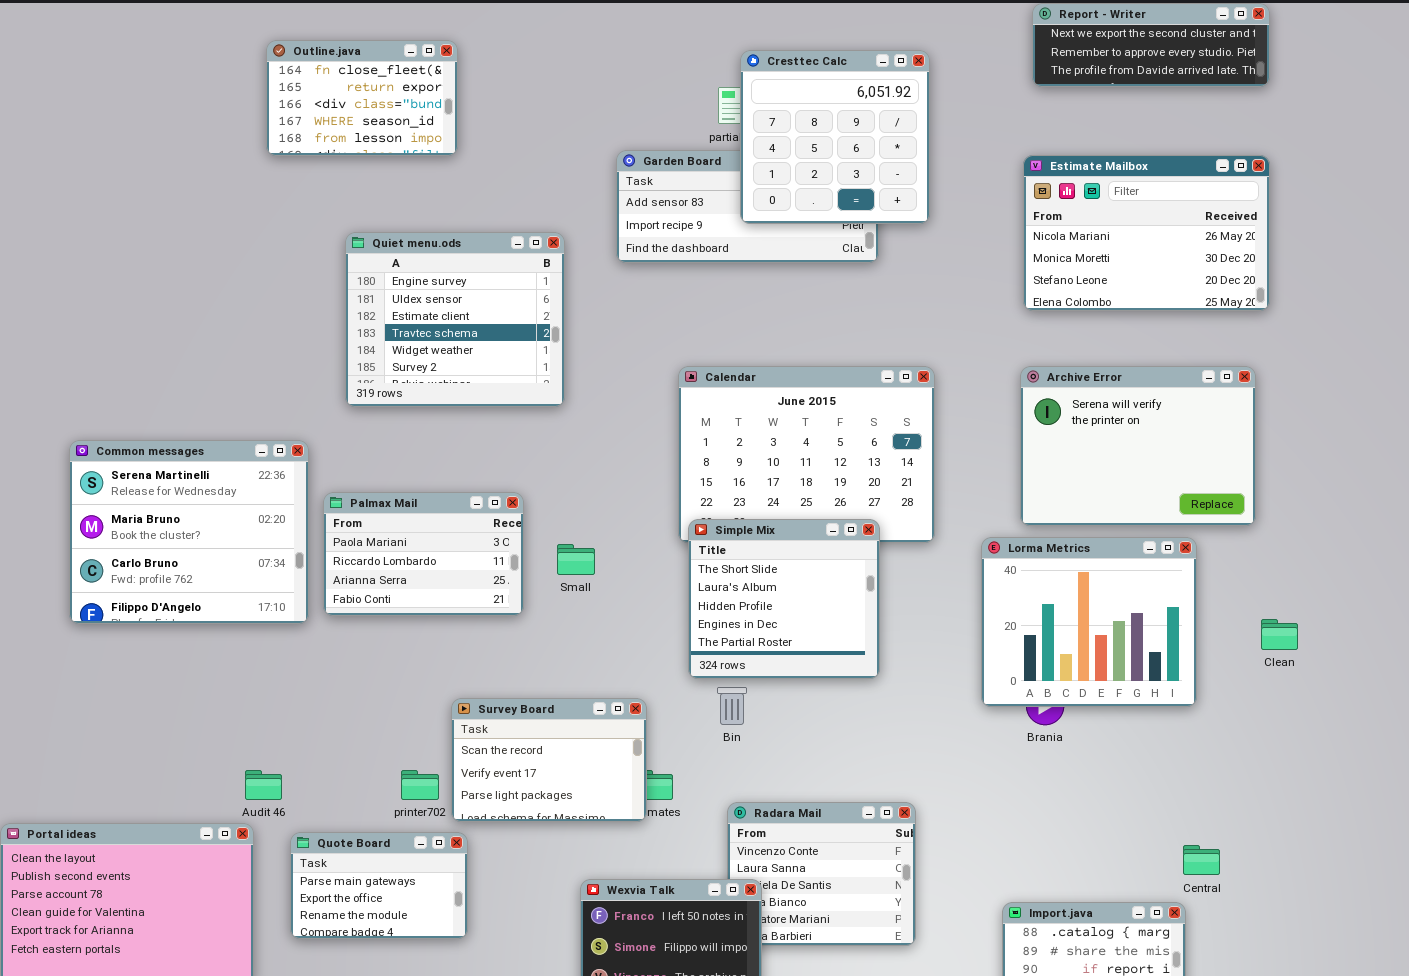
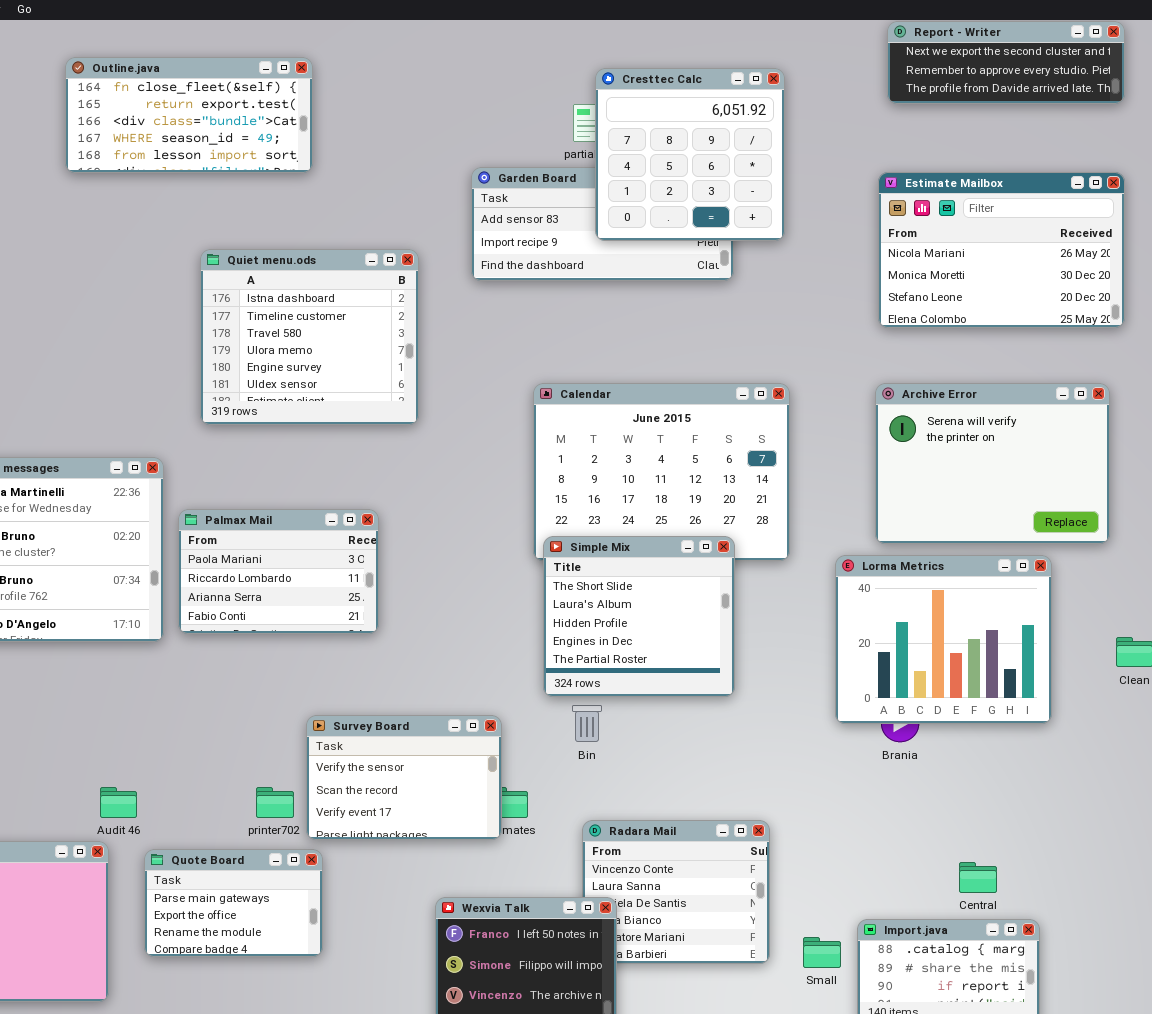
Outline.java: [266,40,458,156] -> [65,57,313,173], resized
Quiet menu.ods: [345,232,565,407] -> [200,249,419,425], scrolled up 4 rows
Small: [557,544,595,575] -> [803,937,841,968], moved
Survey Board: [451,698,647,822] -> [306,715,502,840], scrolled up 1 row
Central: [1183,845,1220,875] -> [959,862,997,893], moved

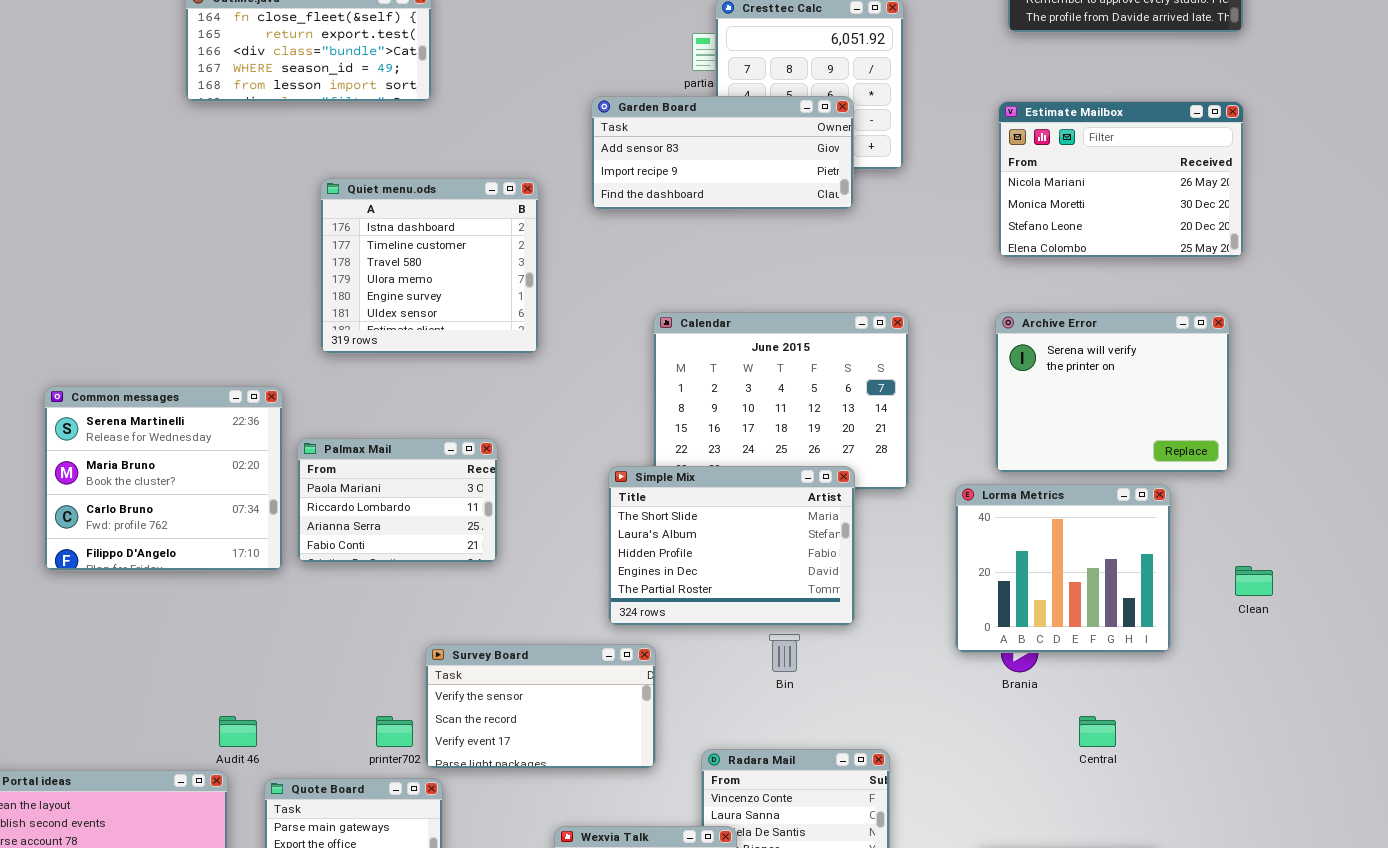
Garden Board: [471,167,734,281] -> [591,96,854,210], raised
Simple Mix: [543,536,735,697] -> [608,466,855,626], resized
Bin: [572,705,602,742] -> [769,634,800,672], moved
Survey Board: [306,715,502,840] -> [425,644,656,769], resized
Central: [959,862,997,893] -> [1079,716,1116,747], moved

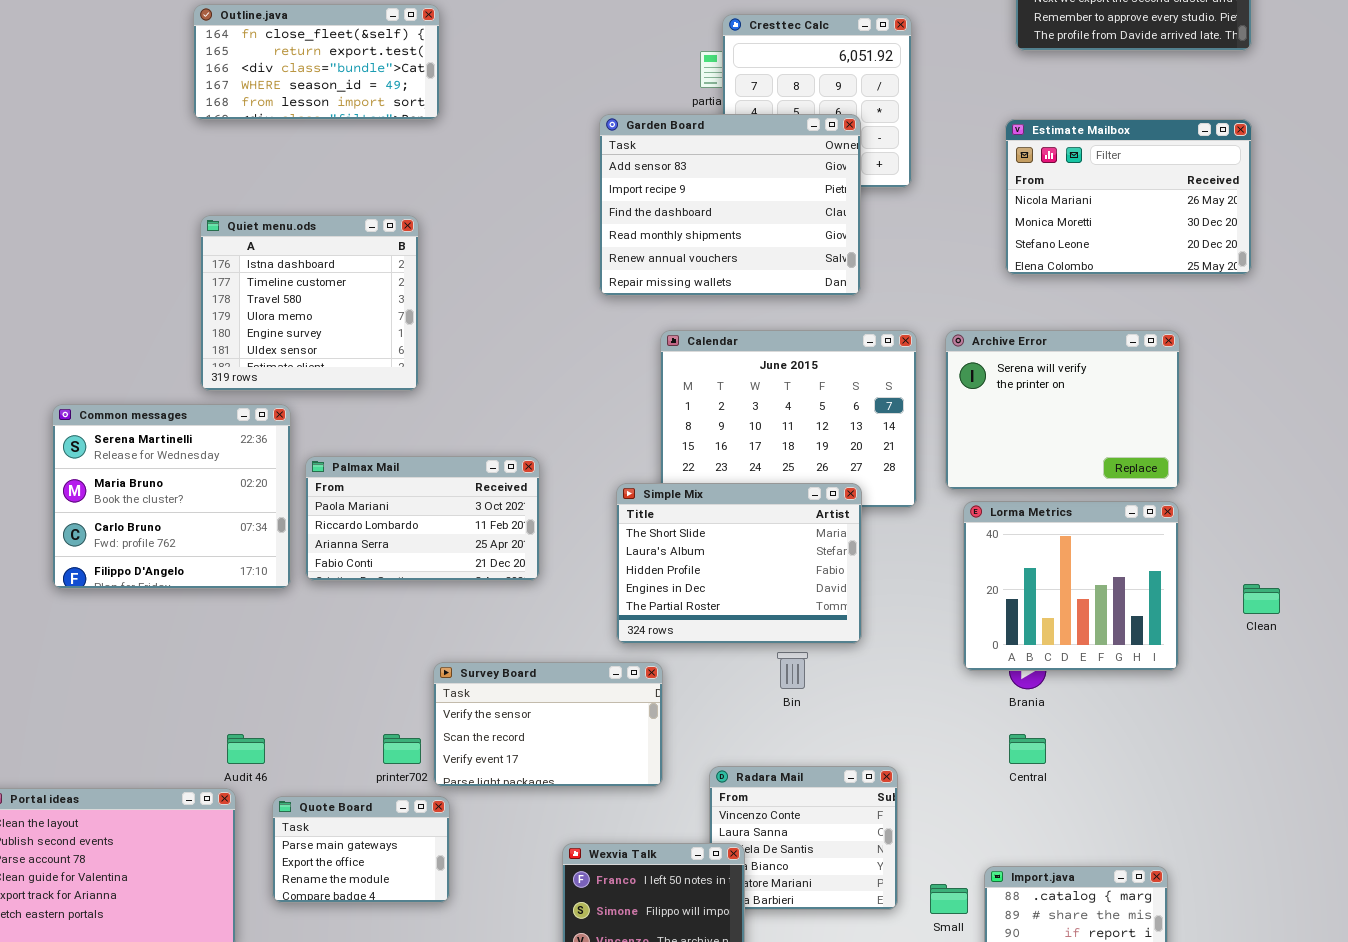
Garden Board: [591,96,854,210] -> [599,114,861,296], resized
Quiet menu.ods: [320,178,539,354] -> [200,215,419,391], moved
Archive Error: [995,312,1230,473] -> [945,330,1180,490], moved
Palmax Mail: [297,438,498,563] -> [305,456,540,581], resized
Central: [1079,716,1116,747] -> [1009,734,1046,764], moved

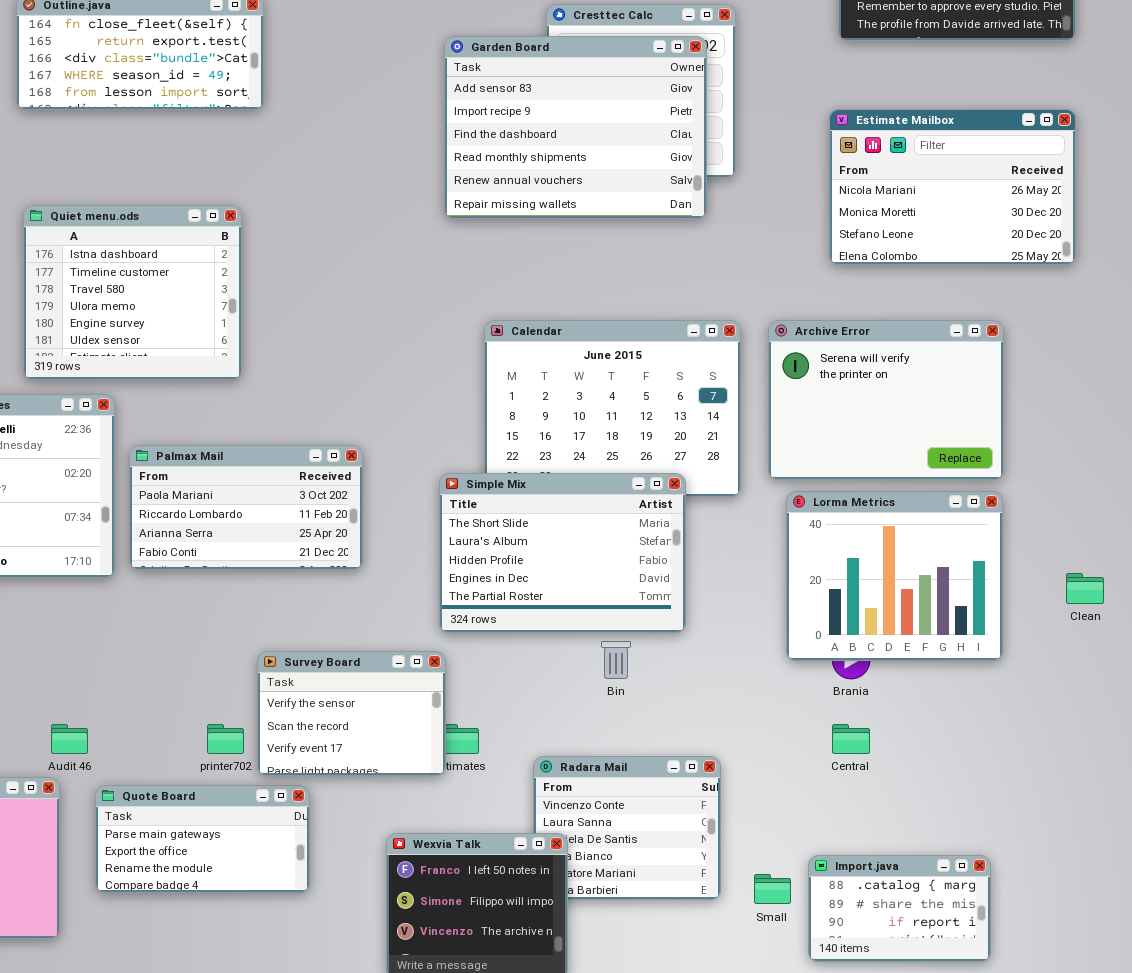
Garden Board: [599,114,861,296] -> [444,36,707,219], moved
Survey Board: [433,662,663,787] -> [257,651,446,776], resized
Quote Board: [272,796,450,903] -> [95,785,310,893], resized

